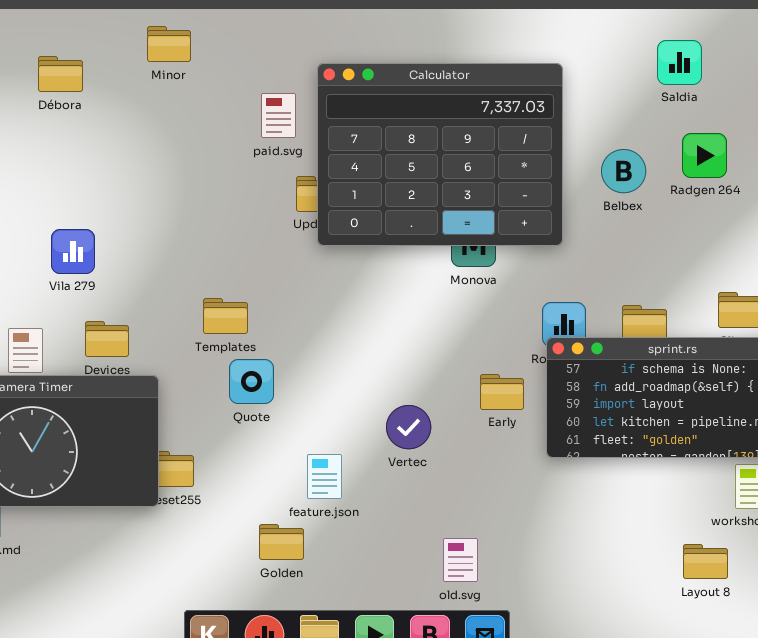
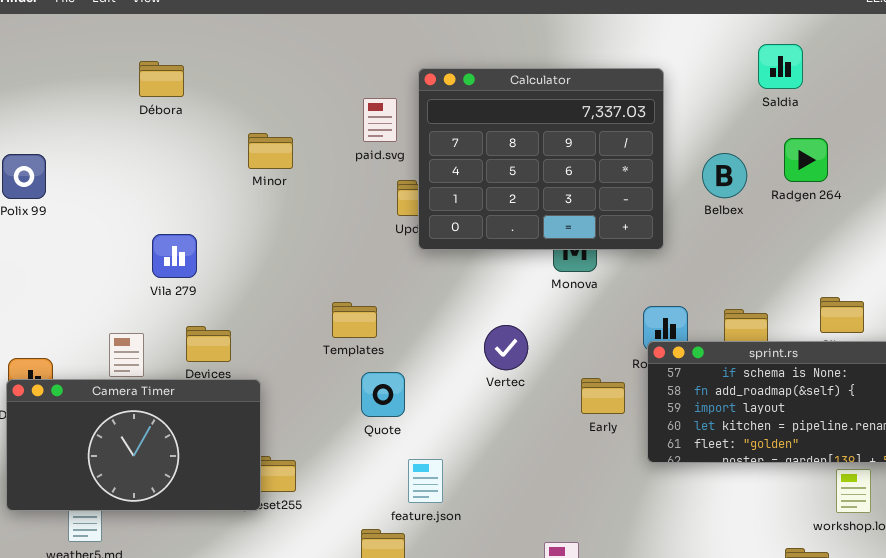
Minor: [147,26,191,62] -> [248,133,293,169], moved
Templates: [203,298,248,334] -> [332,302,377,338], moved
Quote: [229,359,274,404] -> [361,372,405,417], moved
Vertec: [386,405,431,449] -> [484,325,528,370], moved

